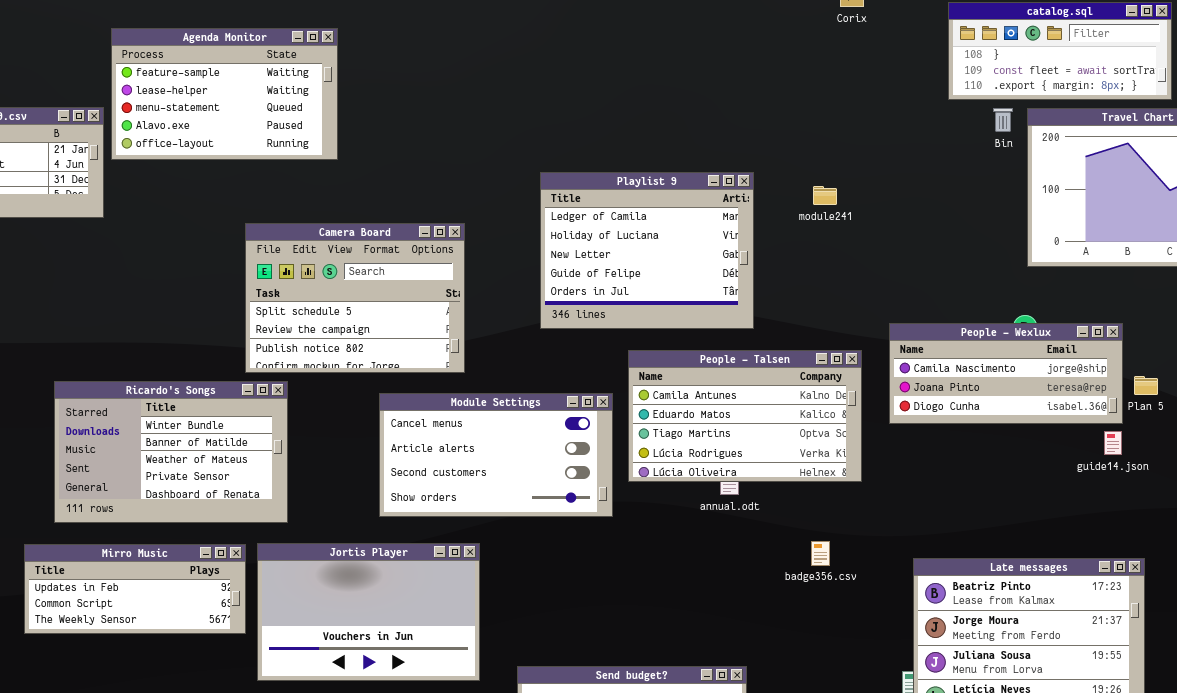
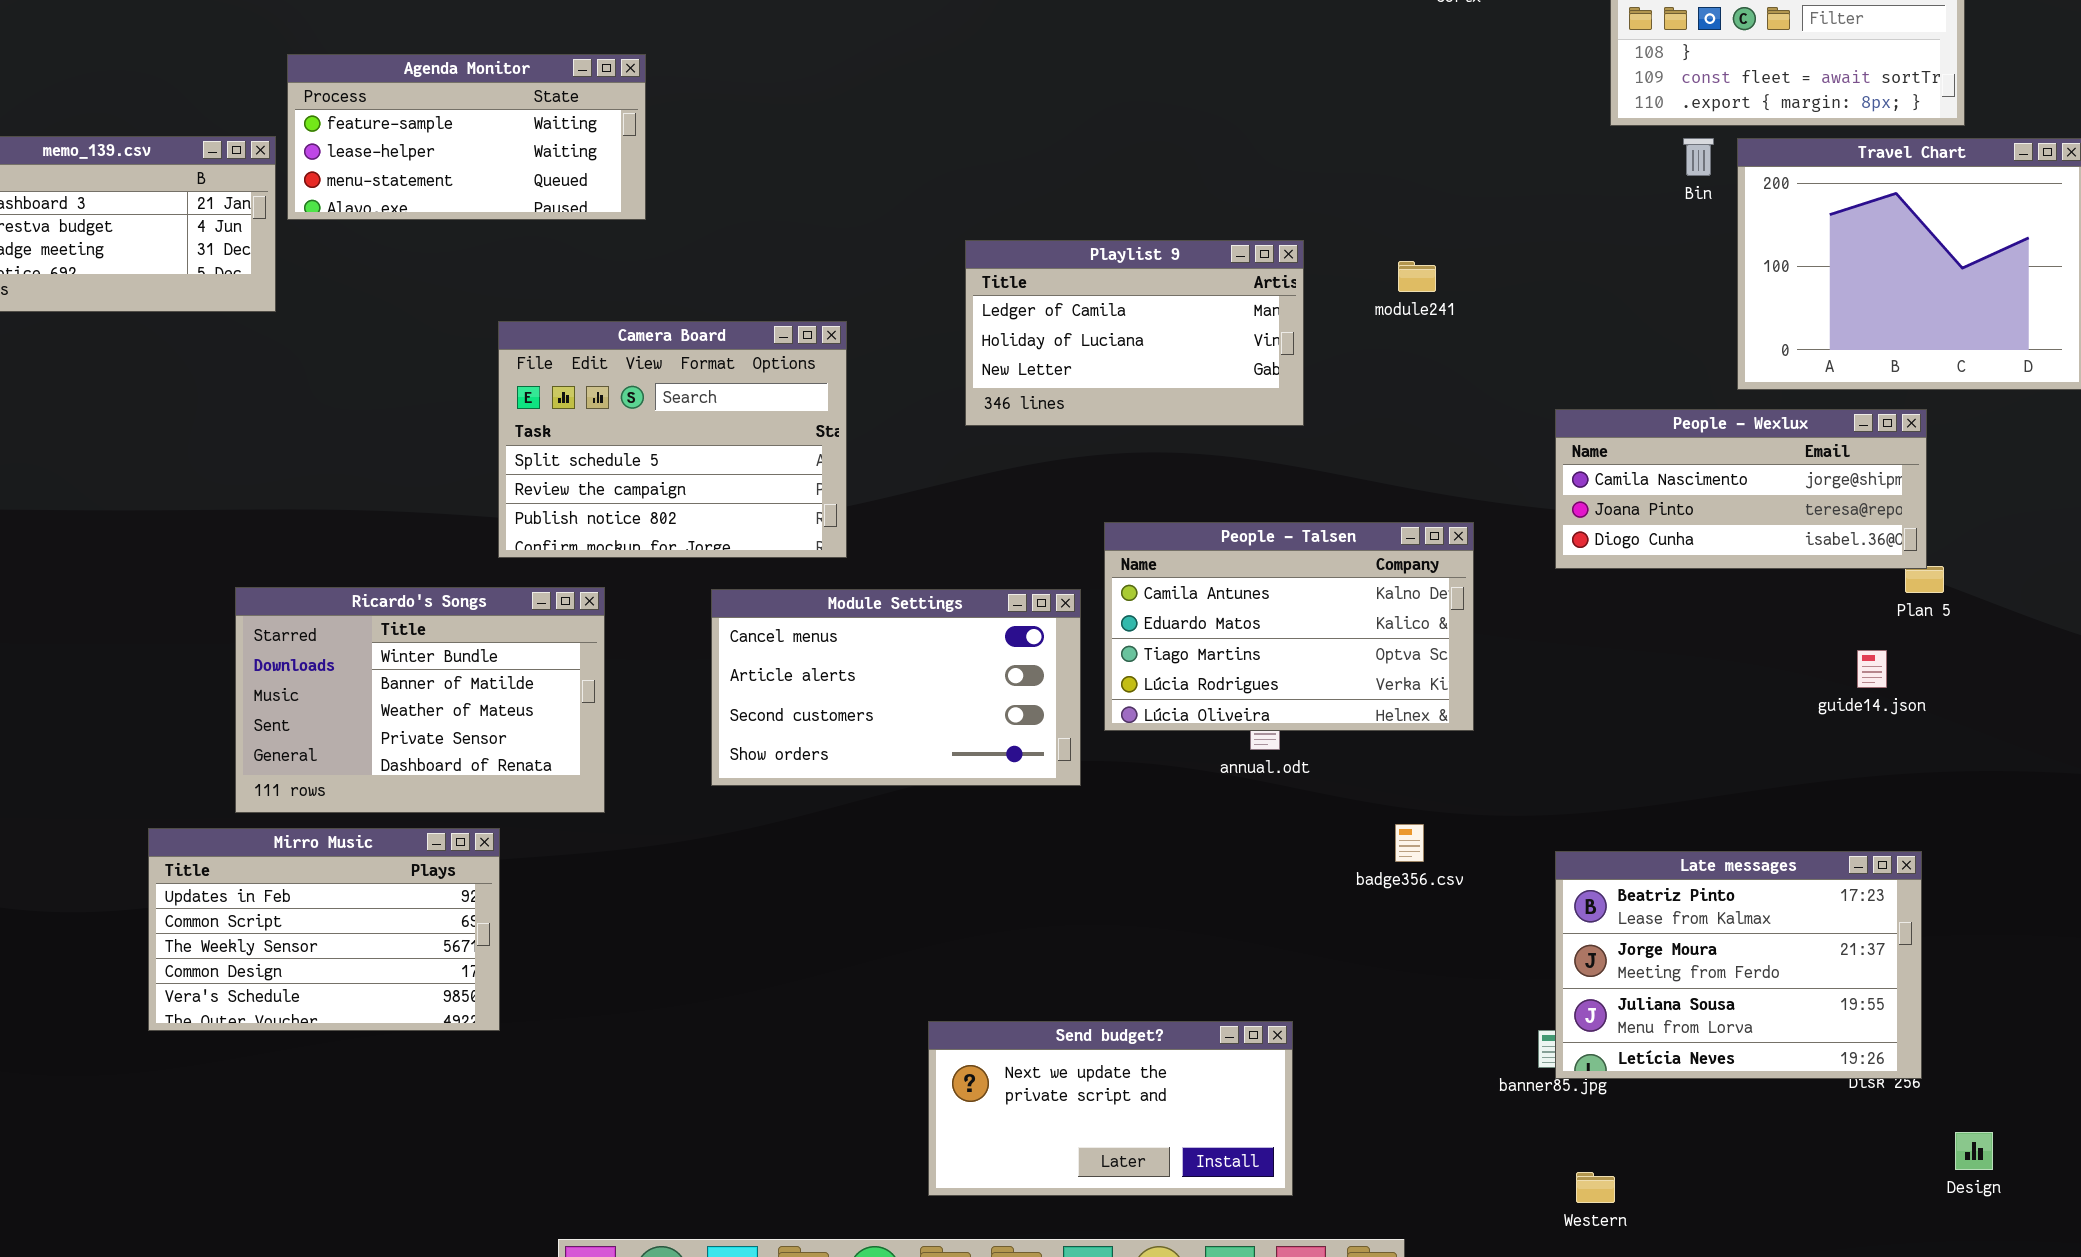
Agenda Monitor: [111,28,338,160] -> [287,54,646,220], resized
Playlist 9: [540,172,754,329] -> [965,240,1304,426], resized
People - Wexlux: [889,323,1123,424] -> [1555,409,1927,569], moved
Ricardo's Songs: [54,381,288,523] -> [235,587,605,813], moved
Jortis Player: [257,543,480,681] -> none, closed
Mirro Music: [24,544,246,634] -> [148,828,500,1031], resized

